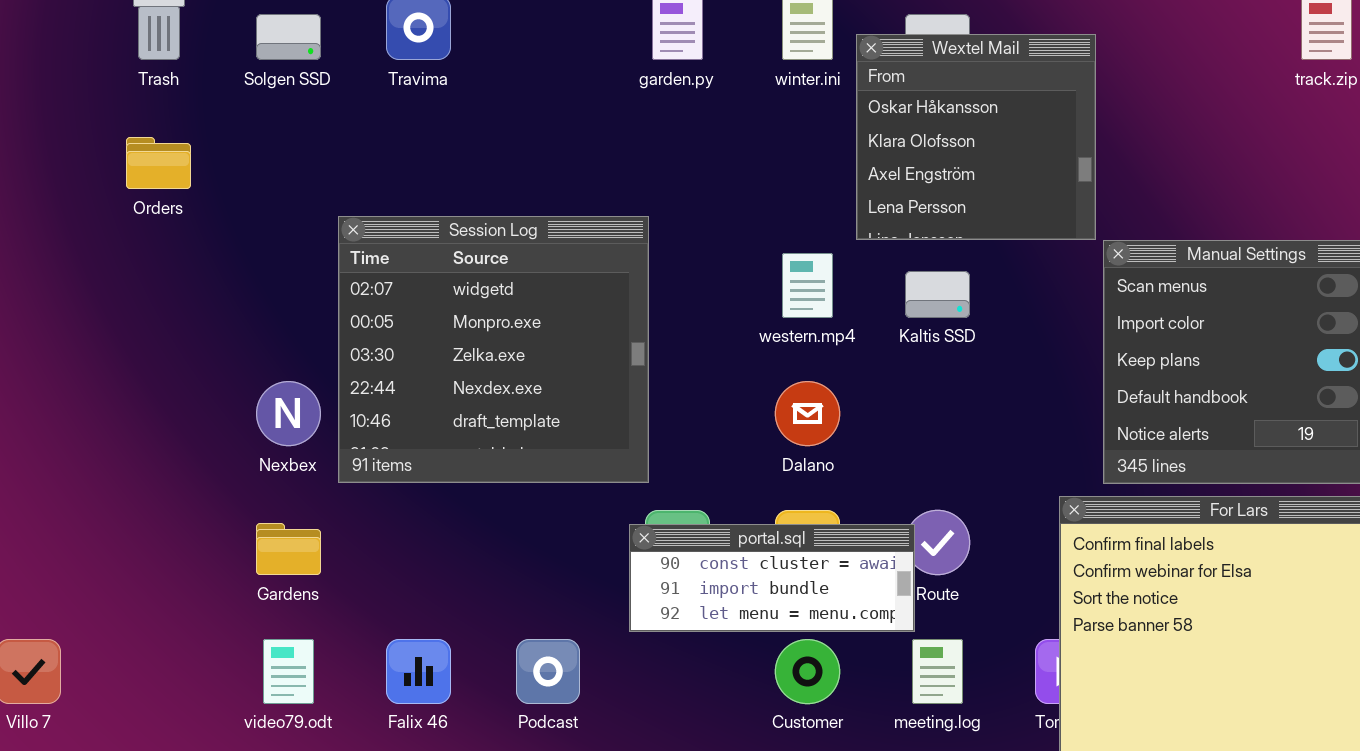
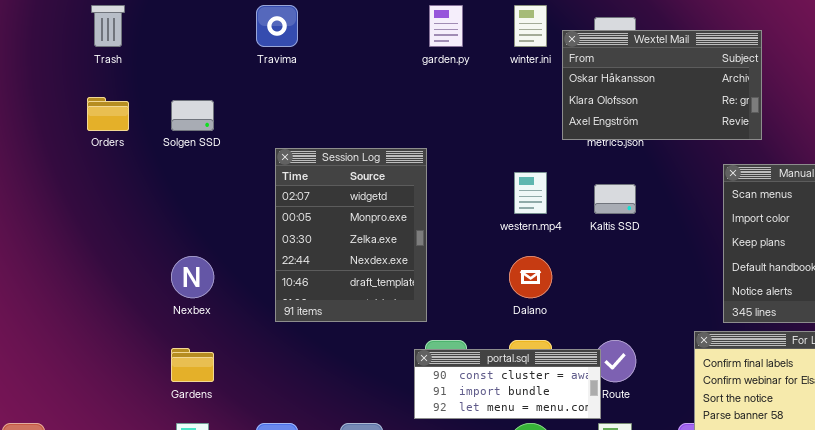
Solgen SSD: [256,14,321,60] -> [171,100,214,131], moved
Wextel Mail: [856,34,1096,240] -> [562,30,762,140], resized
Session Log: [338,216,649,483] -> [275,148,427,322], resized

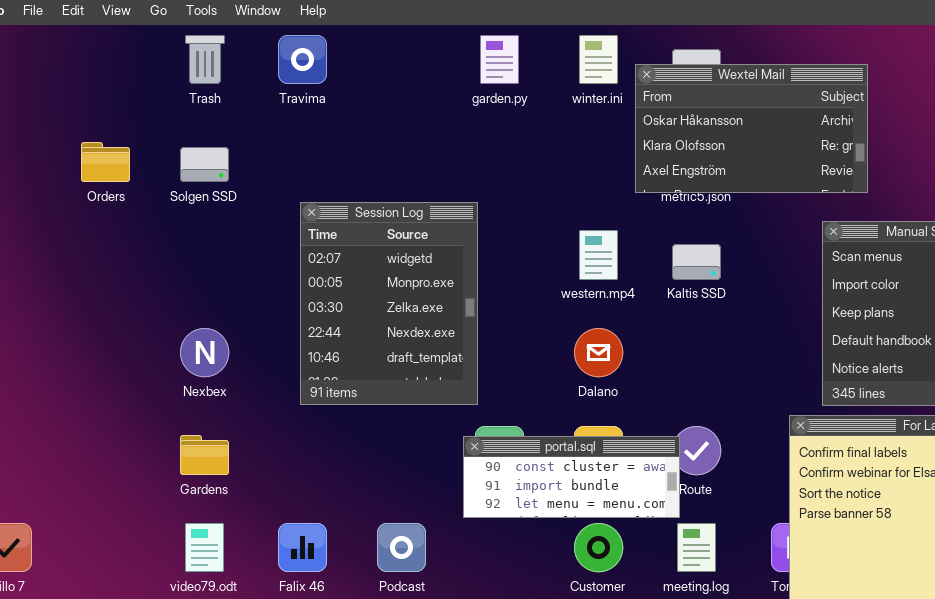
Trash: [91,5,125,47] -> [185,35,225,84], moved

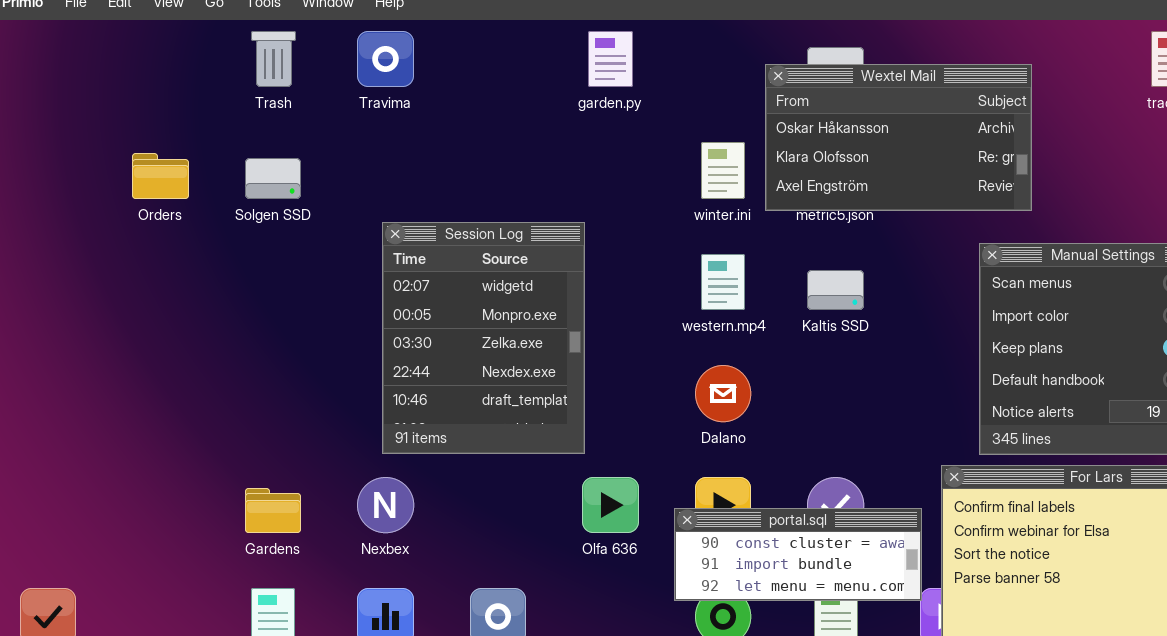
winter.ini: [579,35,618,84] -> [701,142,745,199], moved
Nexbex: [180,328,229,377] -> [357,477,414,533], moved
portal.sql: [463,436,680,518] -> [674,508,922,601], moved

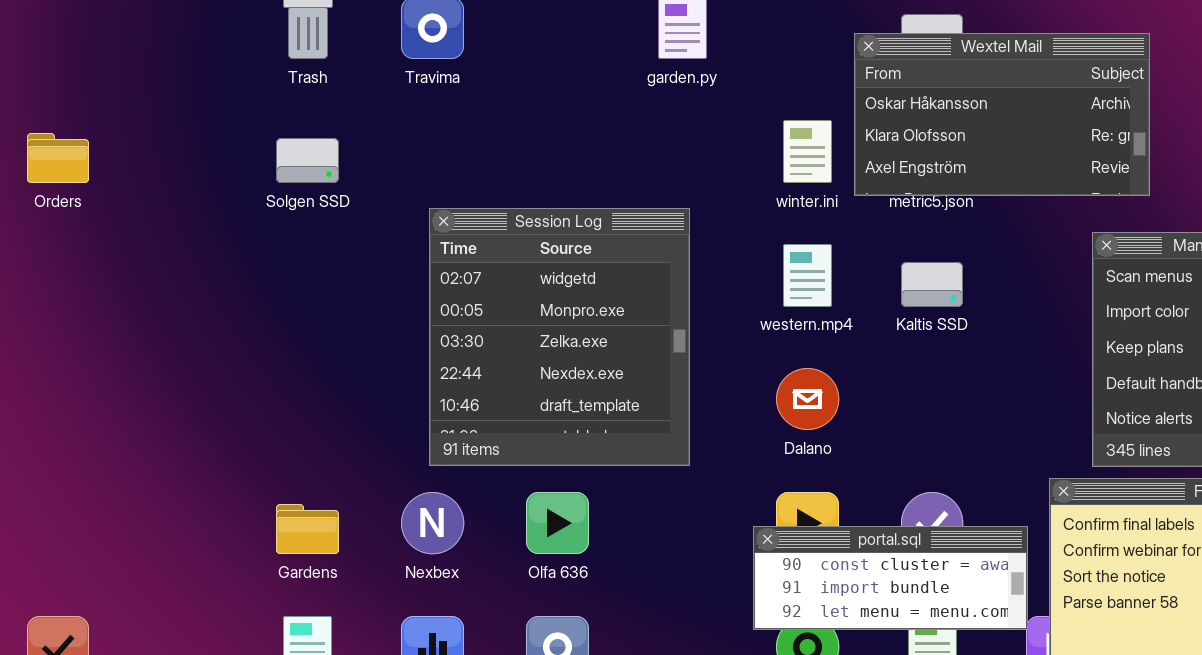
Orders: [132,153,189,199] -> [27,133,89,183], moved
Session Log: [382,222,585,454] -> [429,208,690,466], resized
Olfa 636: [582,477,639,533] -> [526,492,589,554], moved

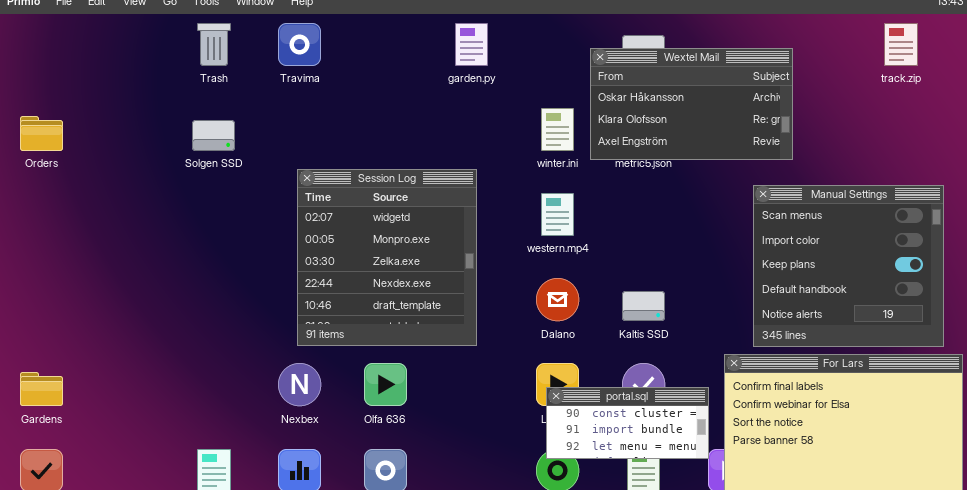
Kaltis SSD: [901,262,963,307] -> [622,291,665,321], moved
Gardens: [276,504,339,554] -> [20,372,63,406], moved
portal.sql: [753,526,1028,630] -> [546,387,709,459], resized

